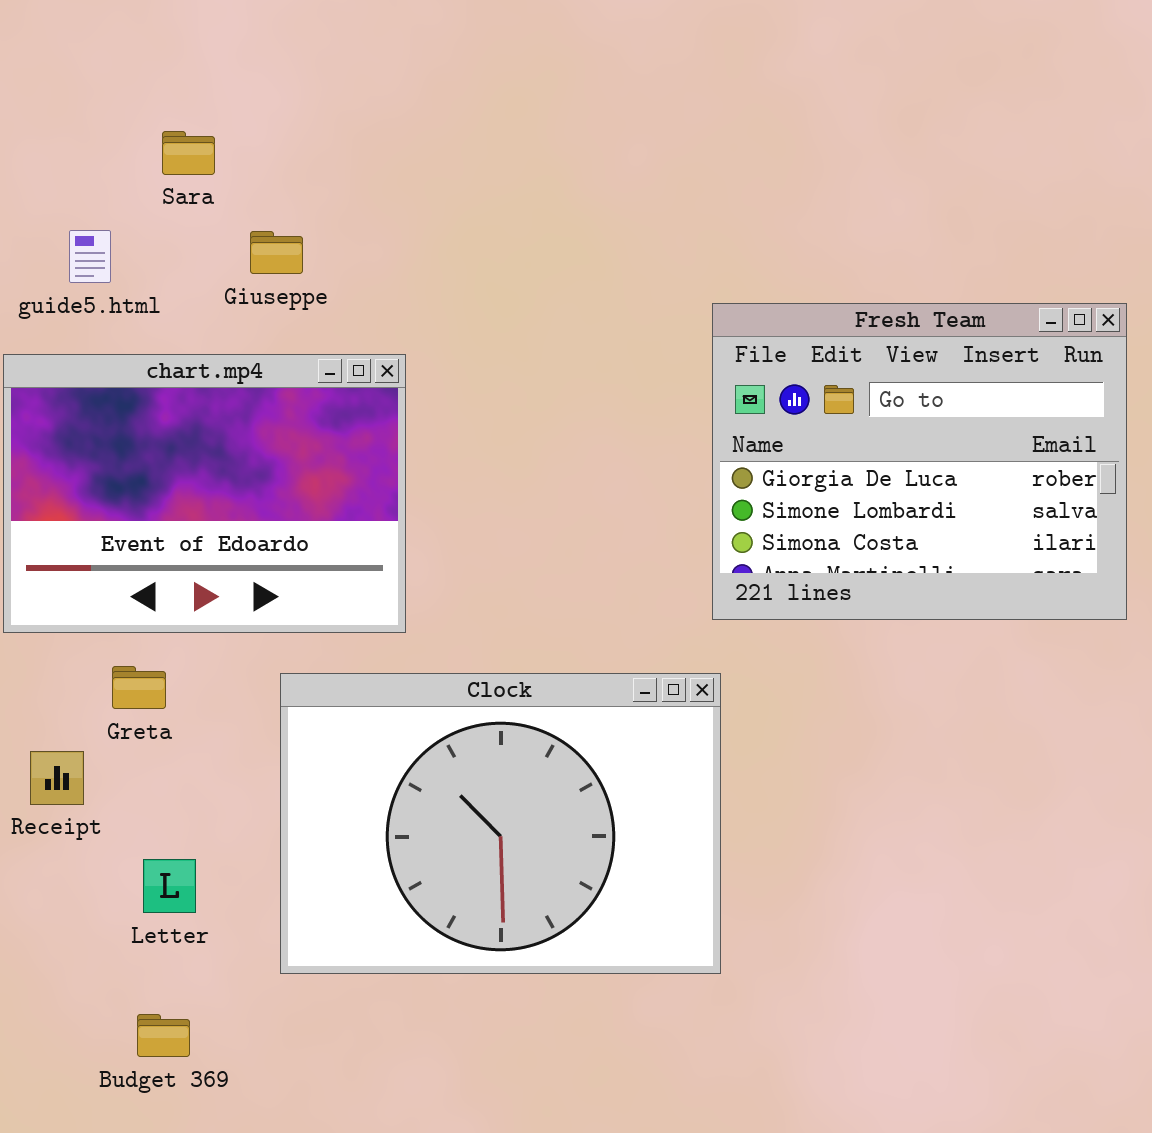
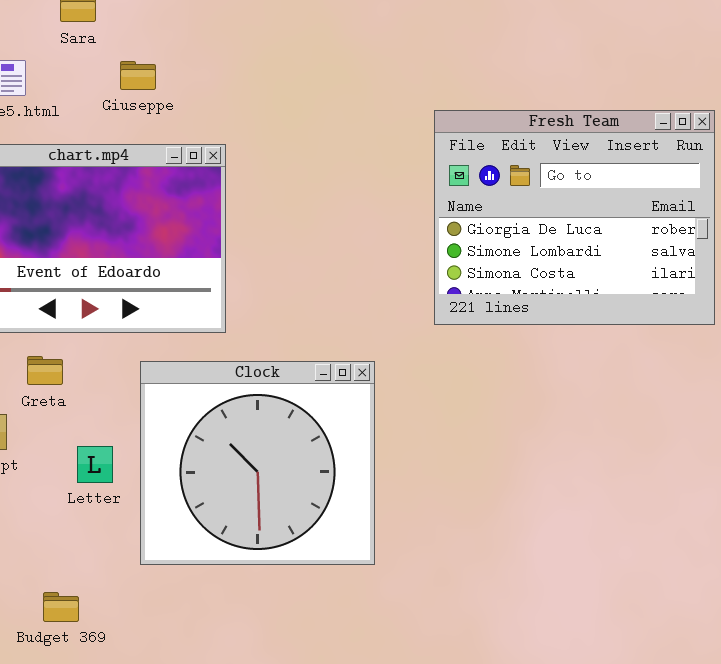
Clock: [280,673,721,974] -> [140,361,375,565], resized
Letter: [143,859,196,913] -> [77,446,113,483], moved

